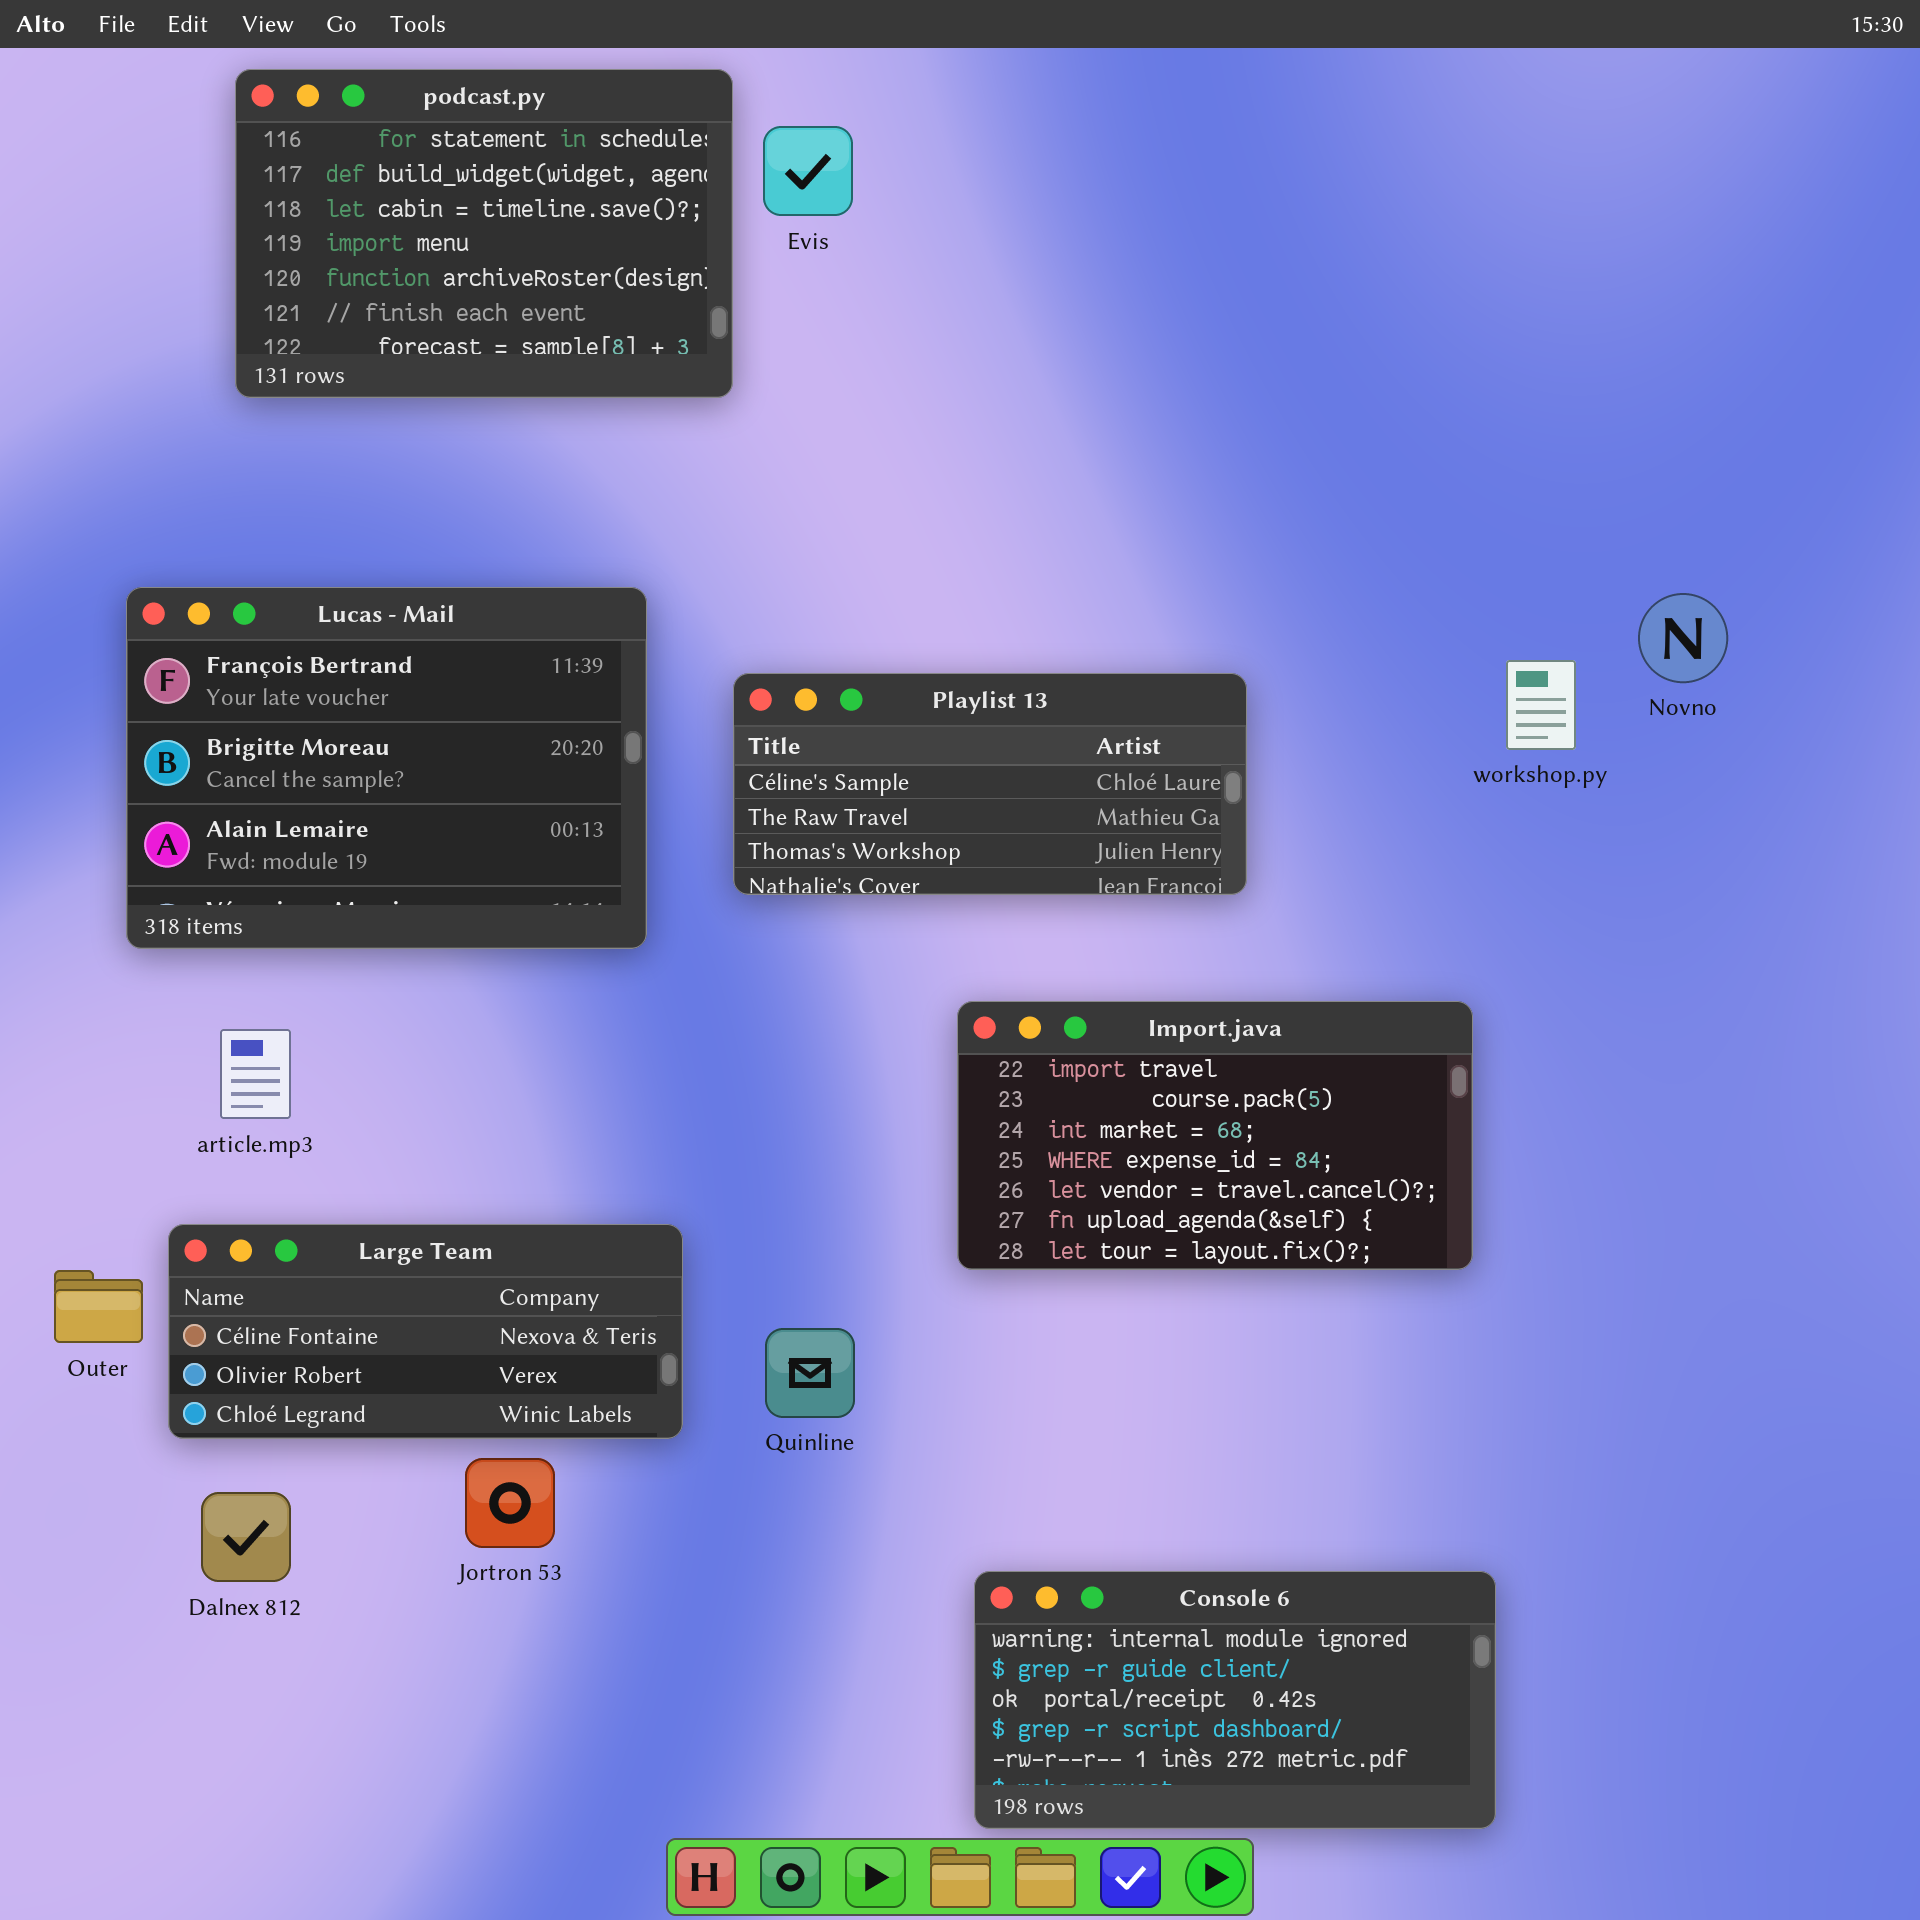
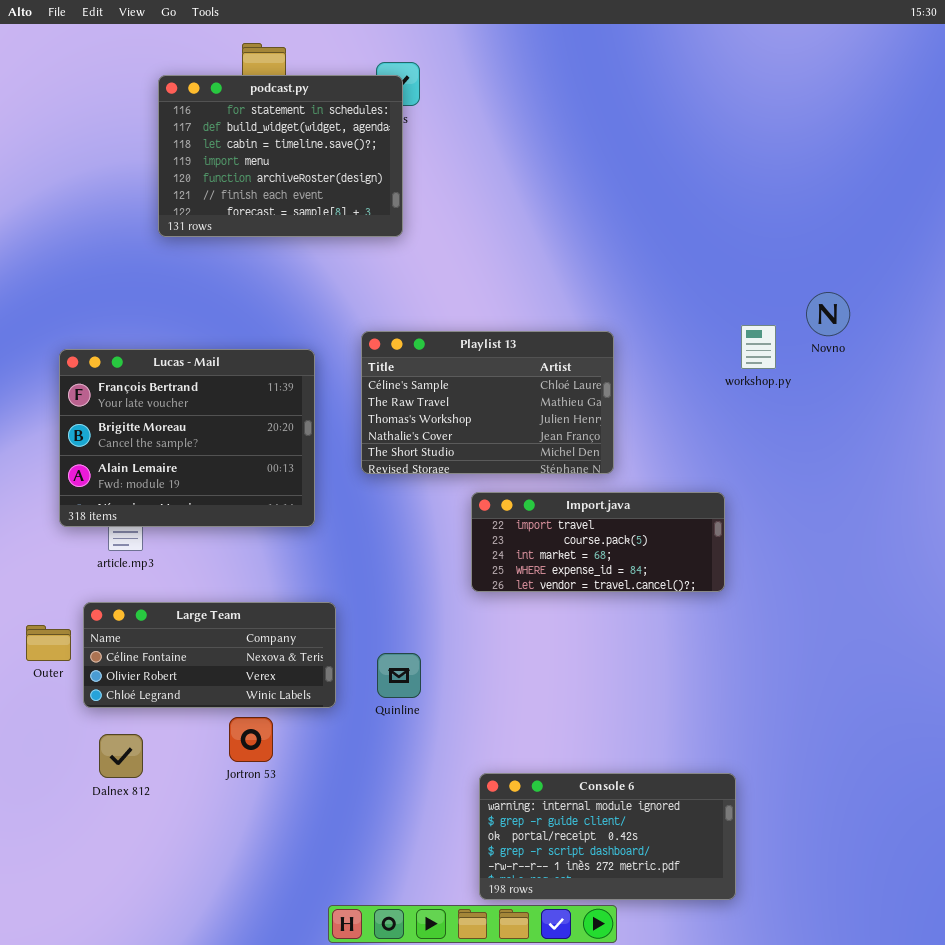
podcast.py: [235,69,733,398] -> [158,75,403,237], moved
Lucas - Mail: [126,587,647,949] -> [59,349,315,527], moved
Playlist 13: [733,673,1247,895] -> [361,331,614,474], resized
Import.java: [957,1001,1473,1270] -> [471,492,725,592], resized

